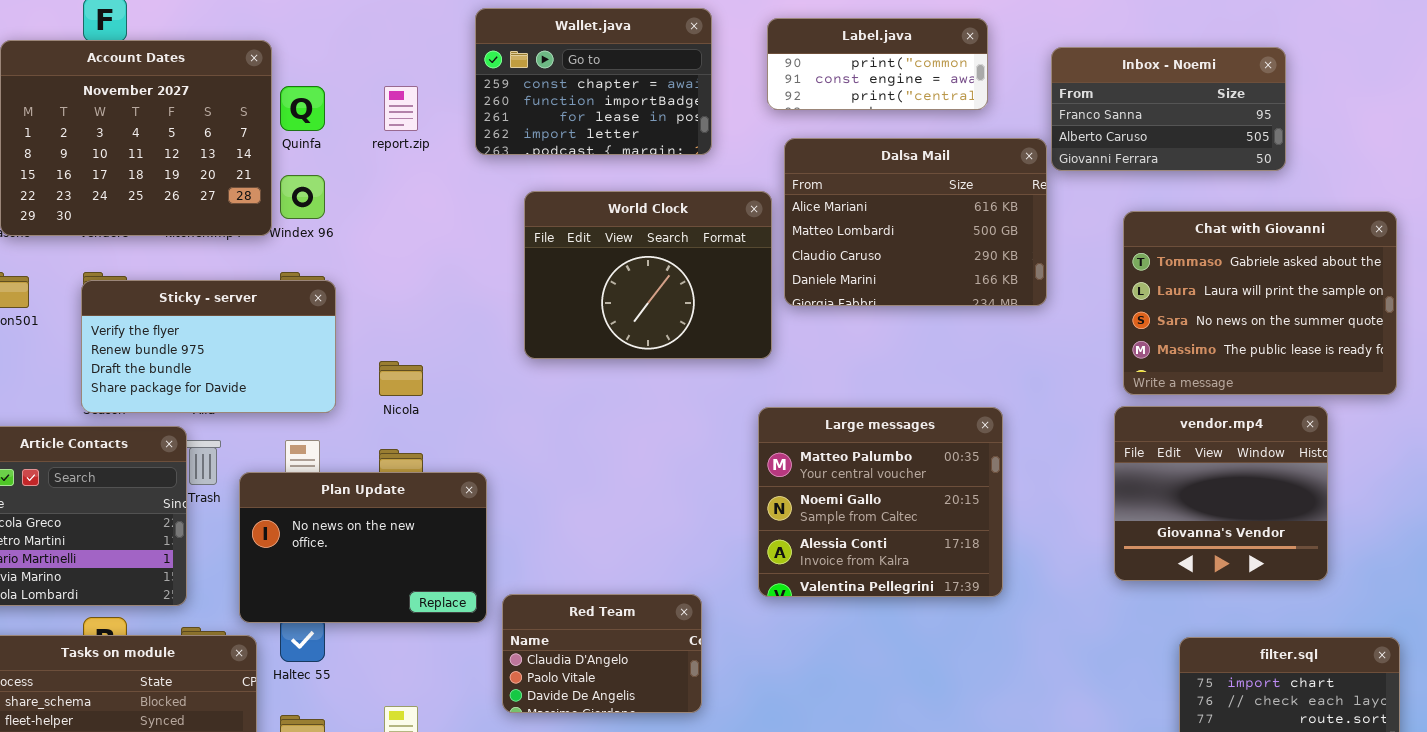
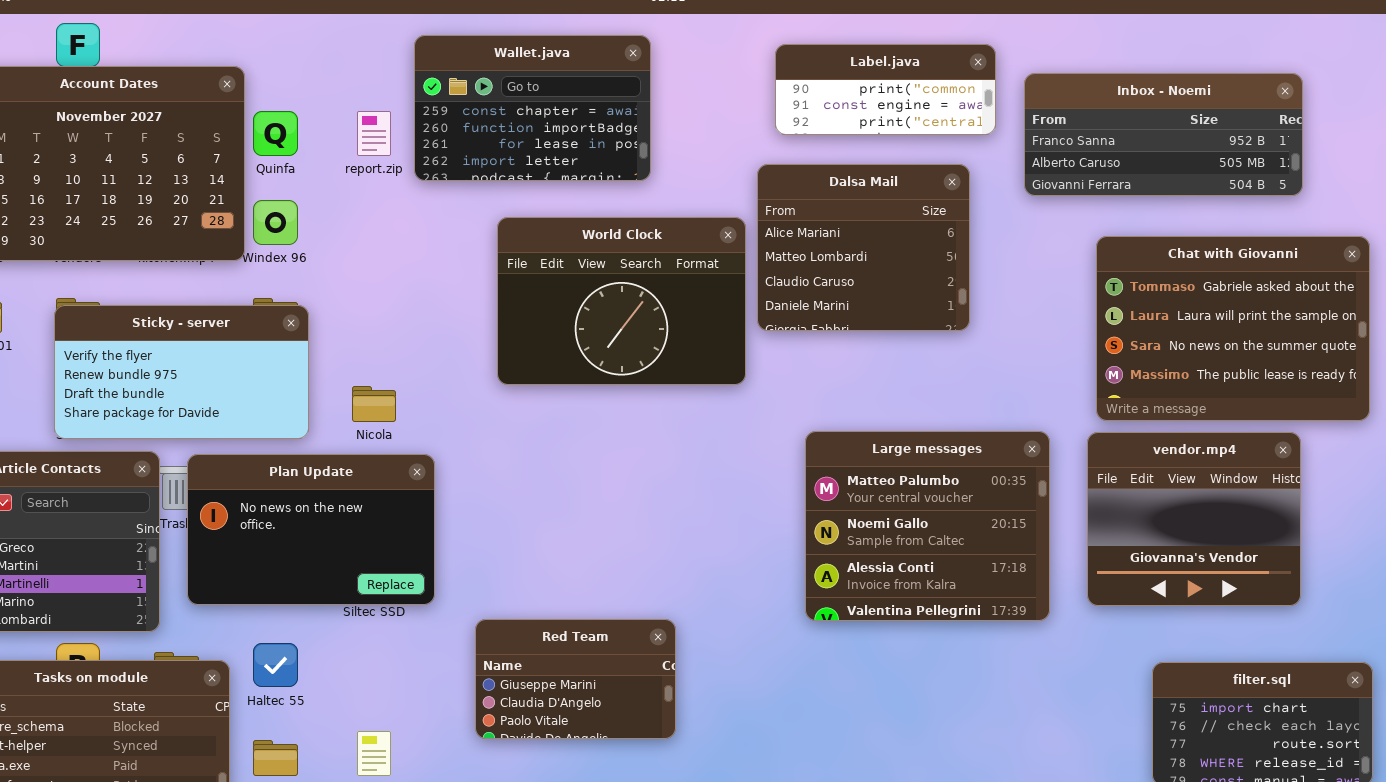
Wallet.java: [475,8,712,155] -> [414,35,651,181], moved
Label.java: [767,18,988,110] -> [775,44,996,135], moved
Inbox - Noemi: [1051,47,1286,171] -> [1024,73,1303,196], resized
Dalsa Mail: [784,138,1047,306] -> [757,164,970,331], resized
Large messages: [758,407,1003,597] -> [805,431,1050,621], moved
Plan Update: [239,472,487,623] -> [187,454,435,605], moved
Red Team: [502,594,702,713] -> [475,619,676,739], scrolled up 1 row

